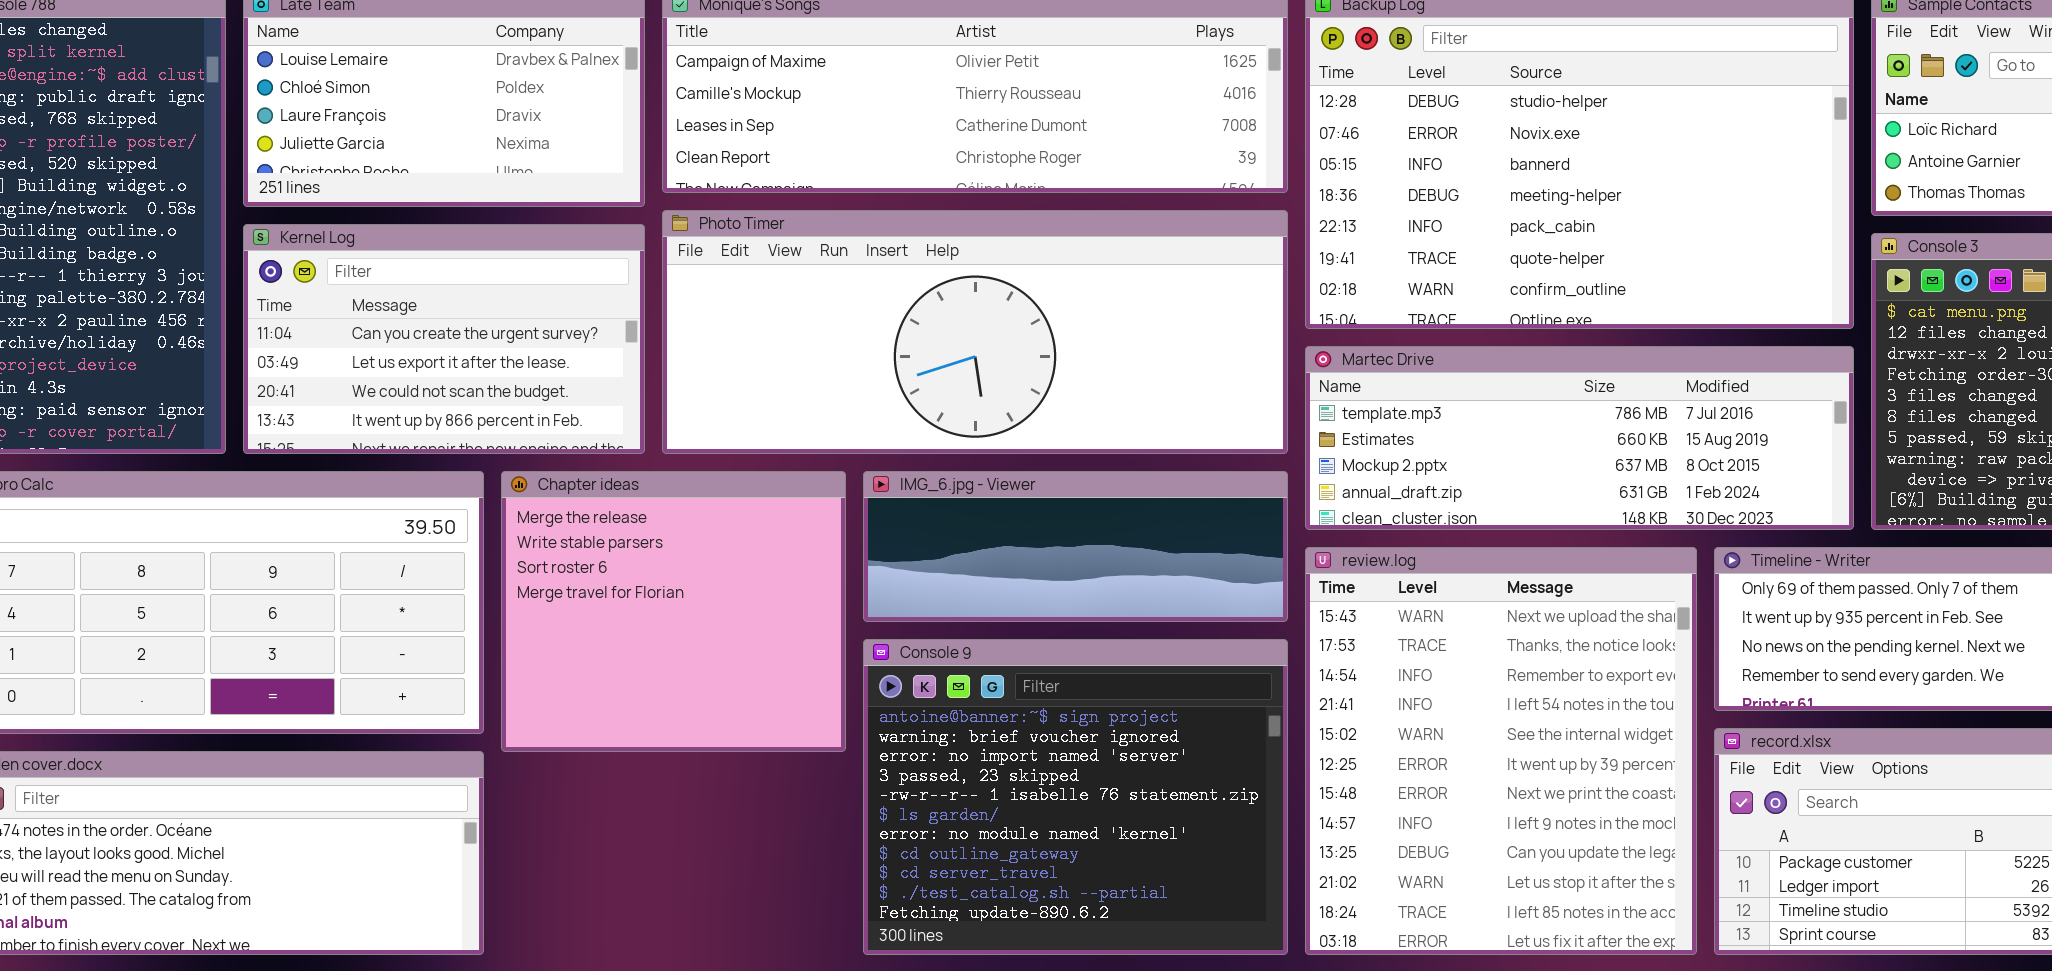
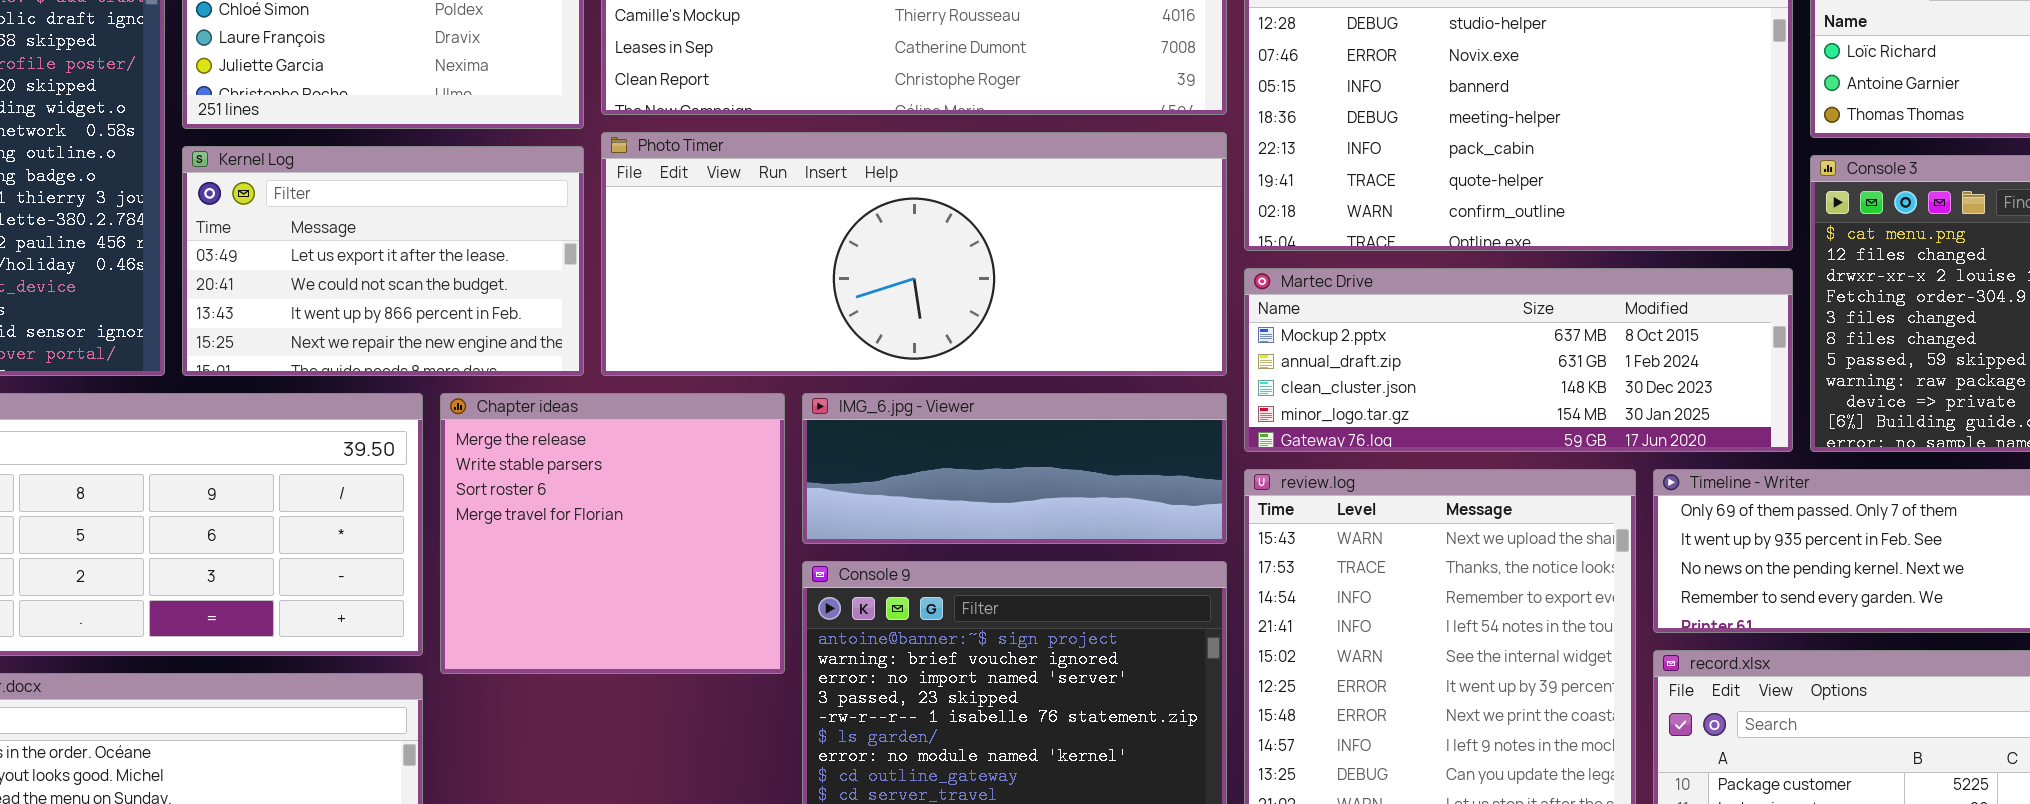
Kernel Log: [243,224,645,454] -> [182,146,584,376], scrolled down 1 row
Martec Drive: [1305,346,1854,530] -> [1244,268,1793,452], scrolled down 2 rows

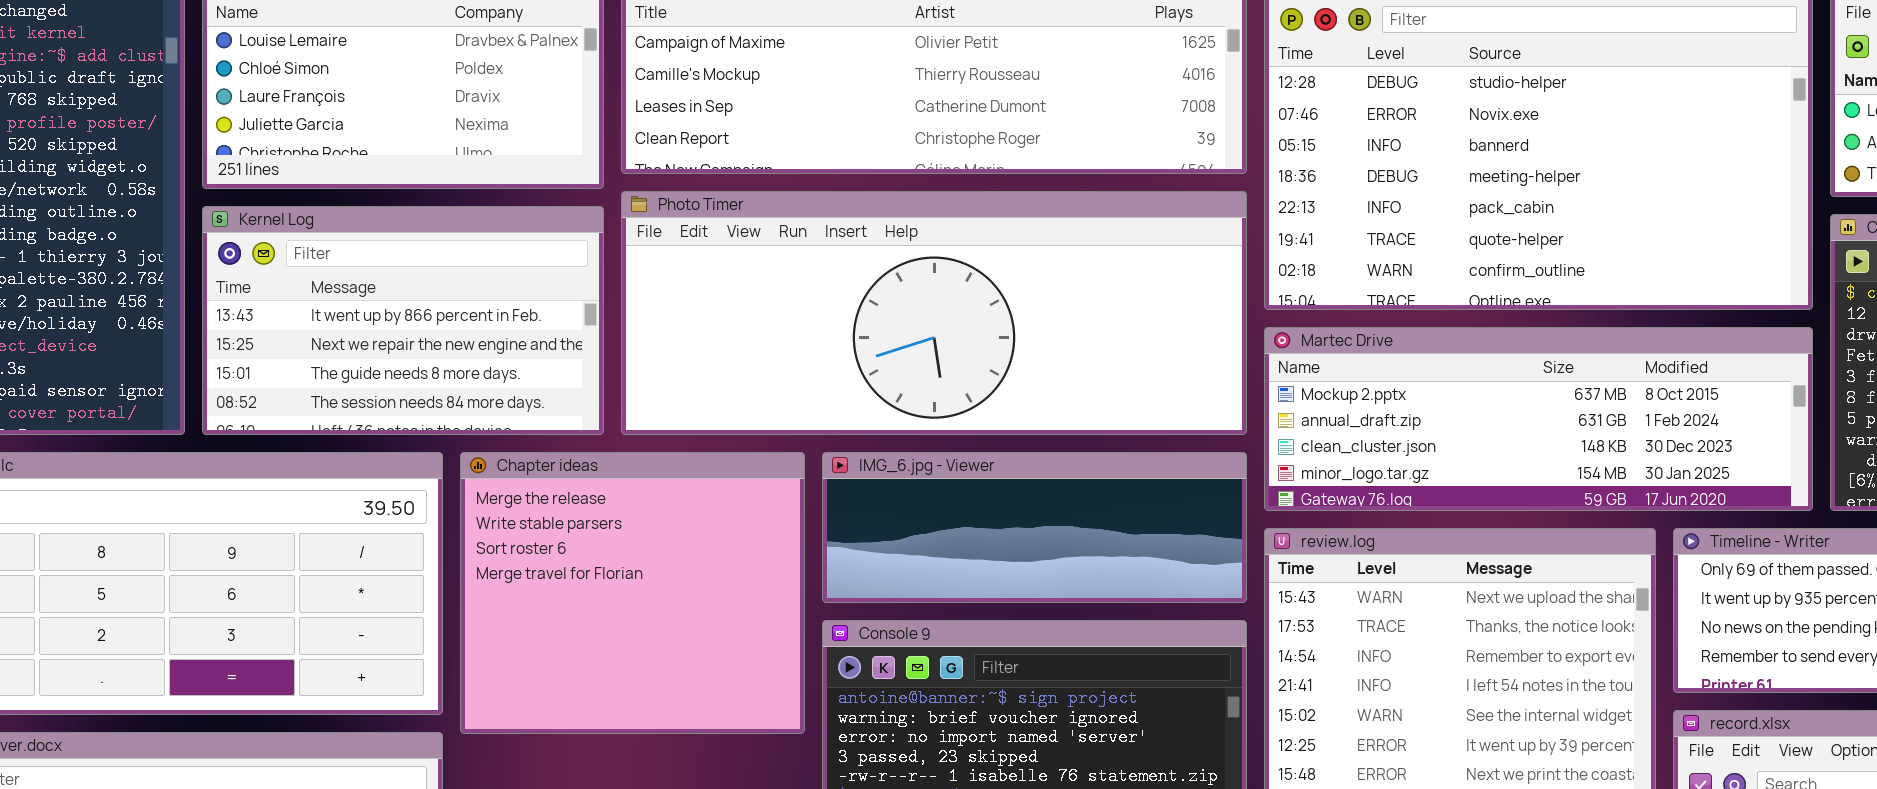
Kernel Log: [182,146,584,376] -> [202,206,604,435], scrolled down 2 rows

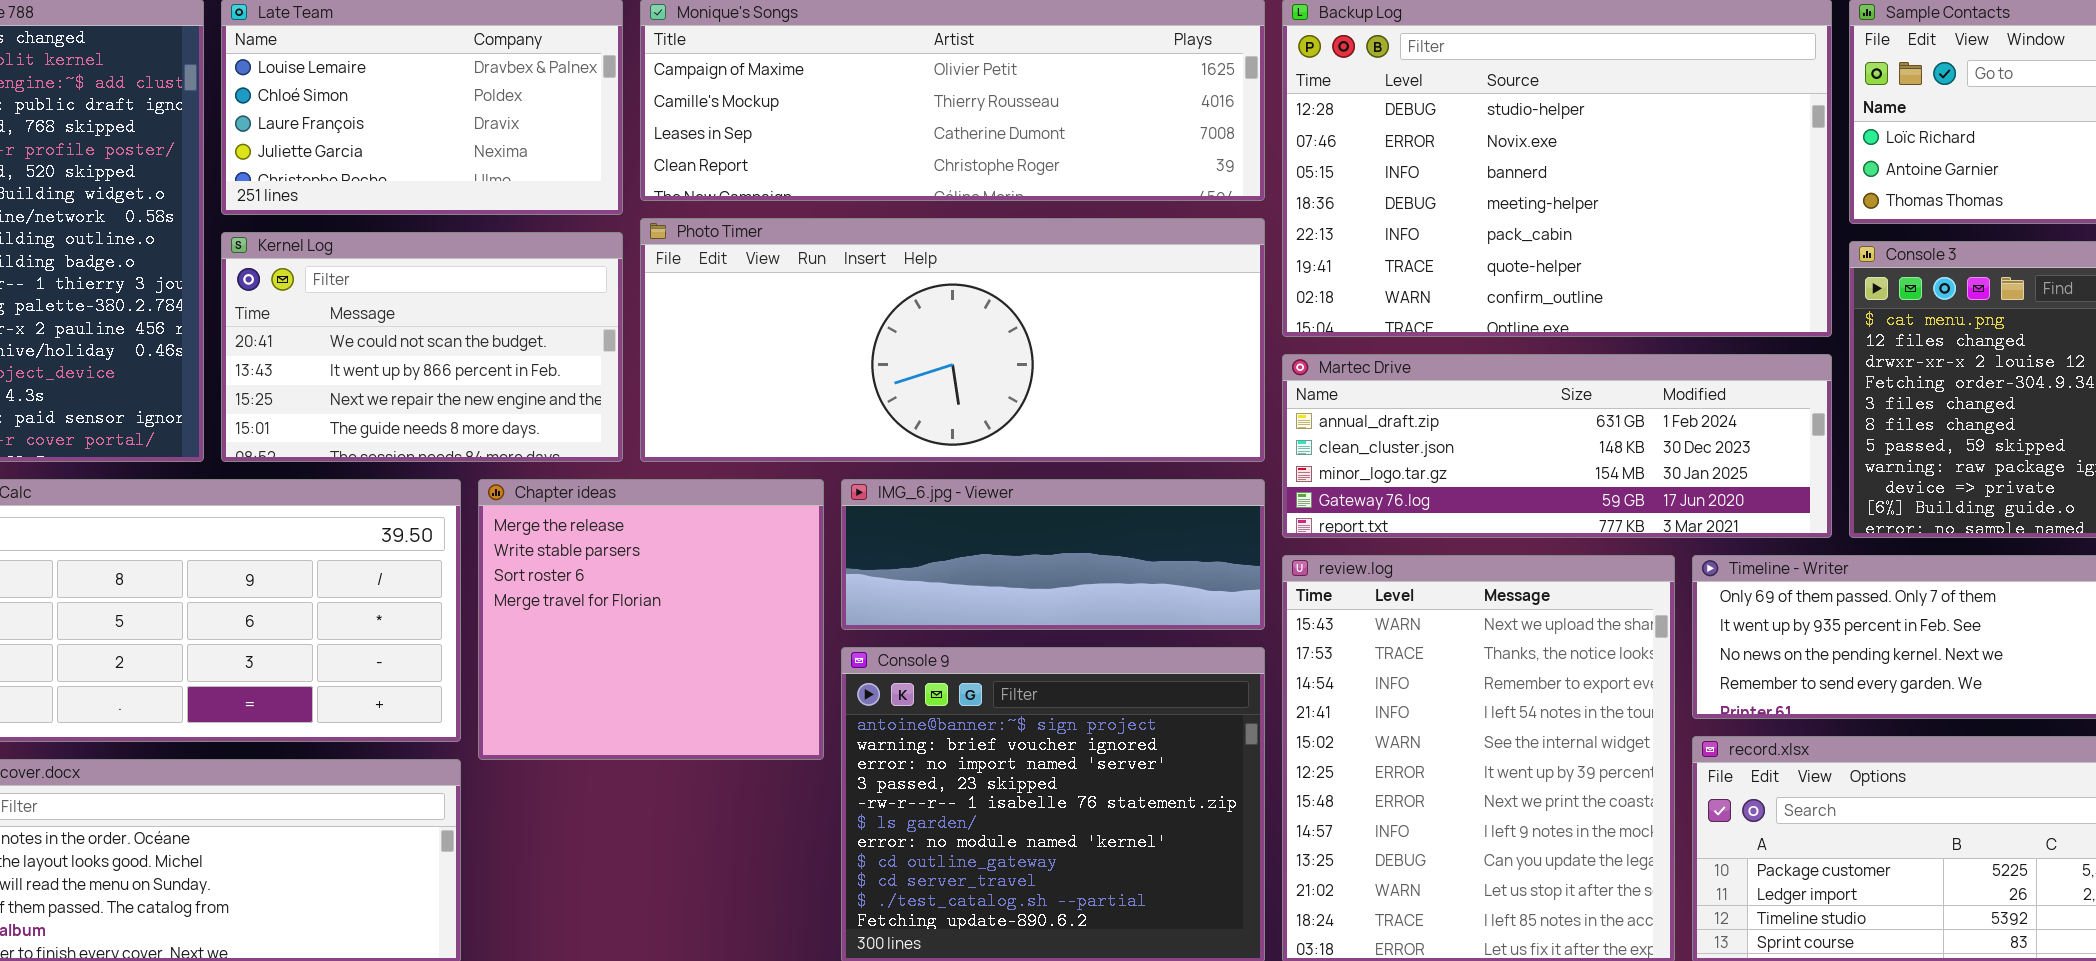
Kernel Log: [202,206,604,435] -> [221,232,623,462], scrolled up 1 row
Martec Drive: [1264,327,1813,511] -> [1282,354,1832,538], scrolled down 1 row

